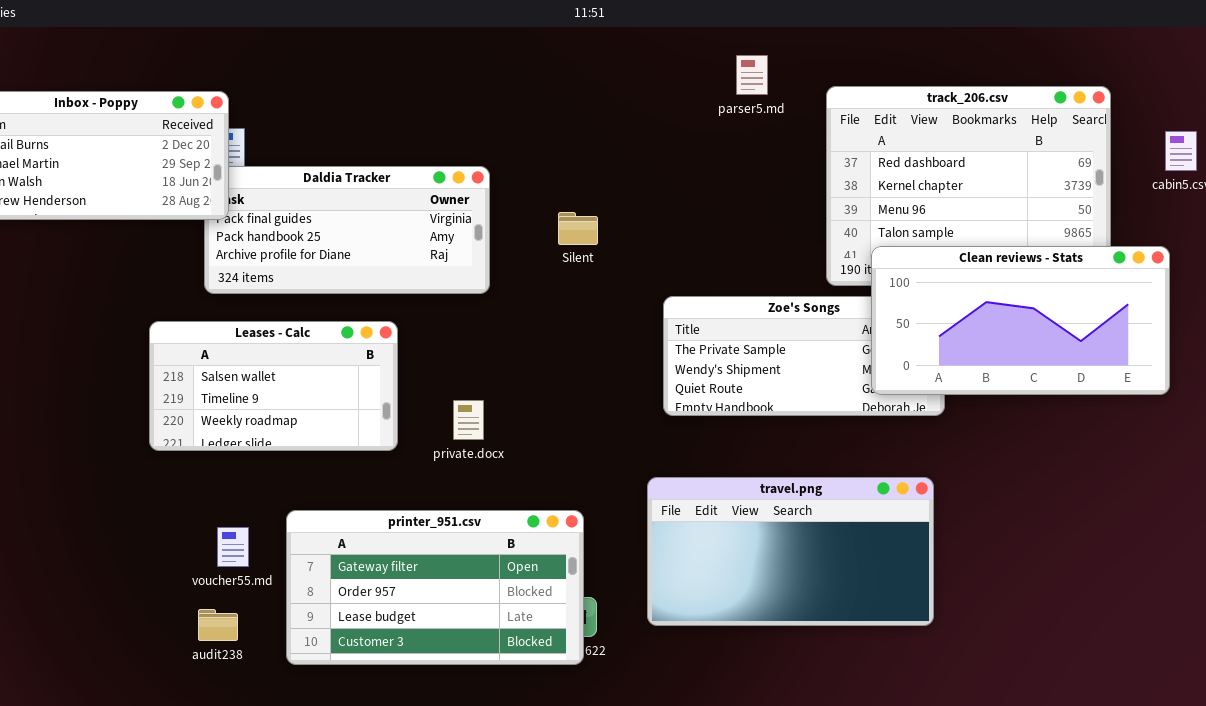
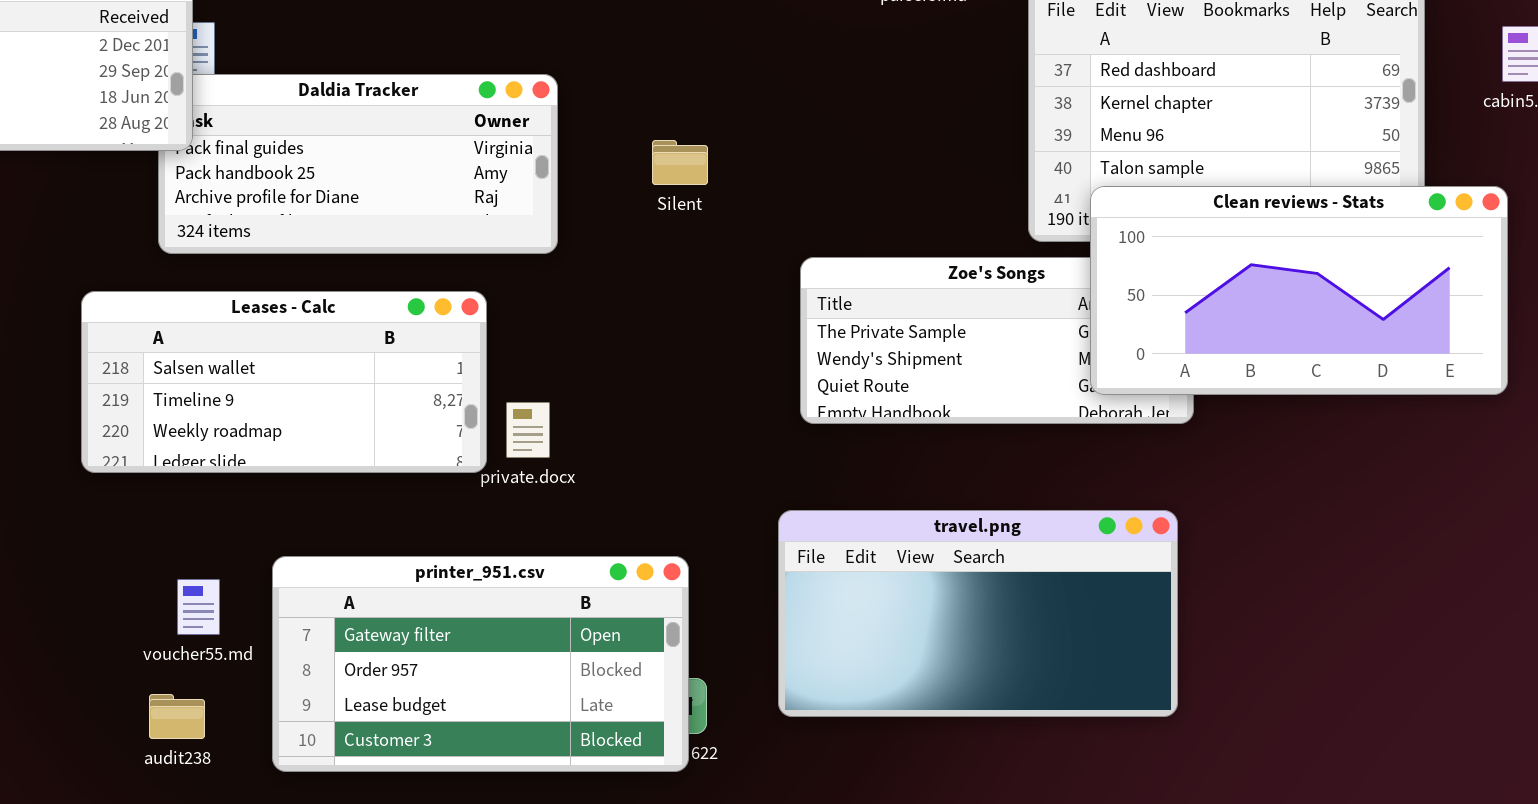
Leases - Calc: [149,321,398,451] -> [81,291,487,473], resized

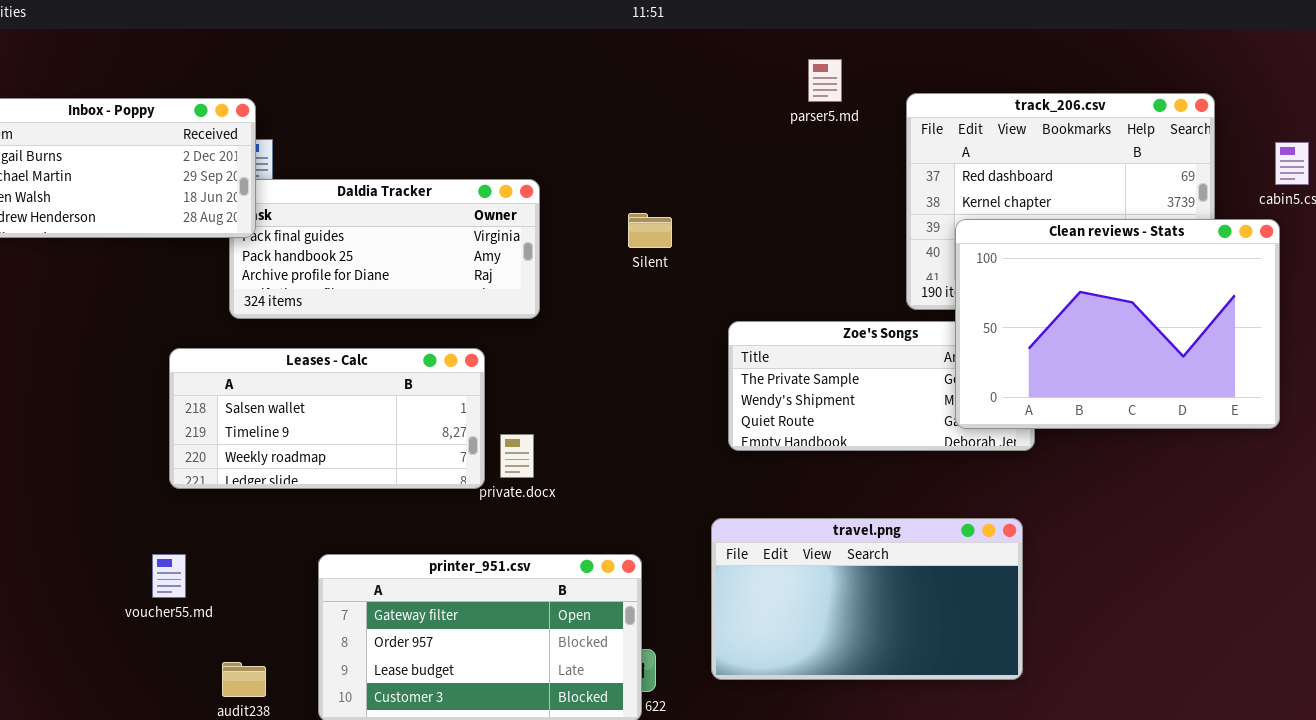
Silent: [652,140,708,185] -> [628,213,672,248], moved
Clean reviews - Stats: [1090,186,1508,395] -> [955,219,1280,429], resized
voucher55.md: [177,579,220,635] -> [152,554,186,598], moved

